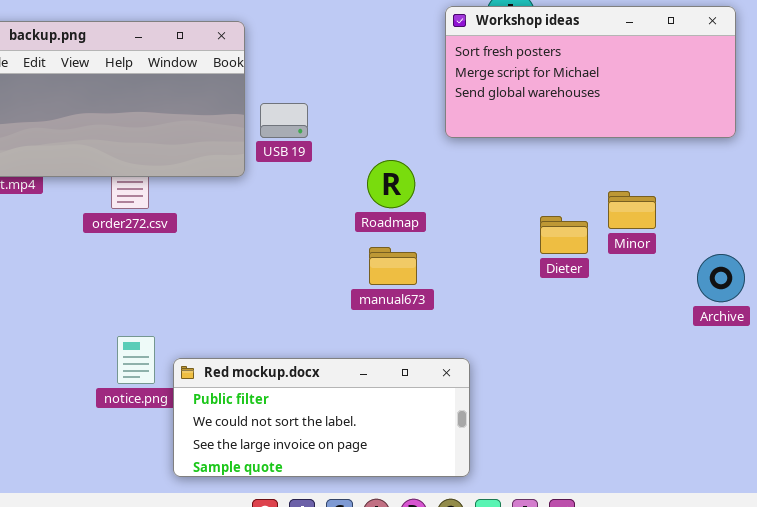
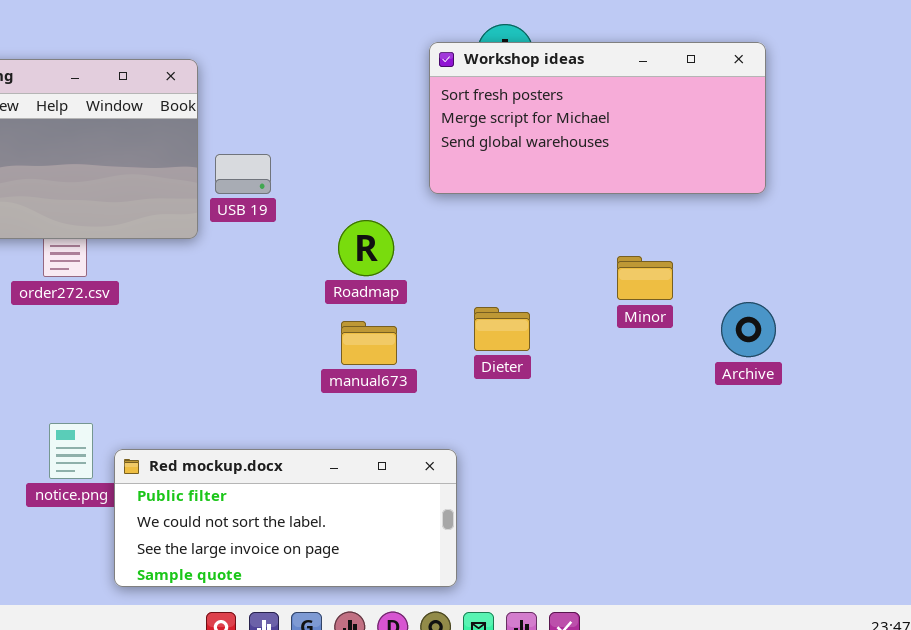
Dieter: [540,216,588,254] -> [474,307,530,351], moved
Archive: [697,254,745,302] -> [721,302,776,357], moved

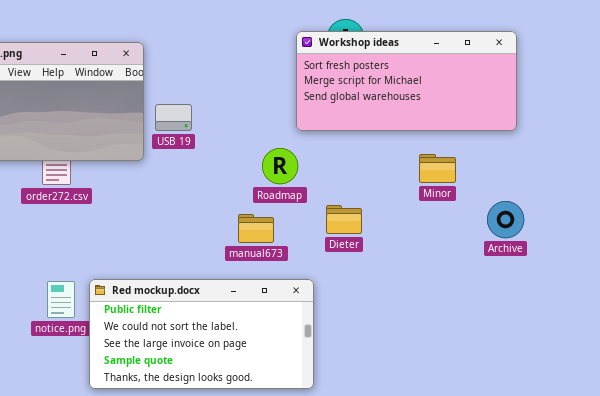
Roadmap: [338,220,394,276] -> [262,148,298,184], moved
Minor: [617,256,673,300] -> [419,154,456,183], moved
Red mockup.docx: [114,449,457,587] -> [89,279,314,389], resized

